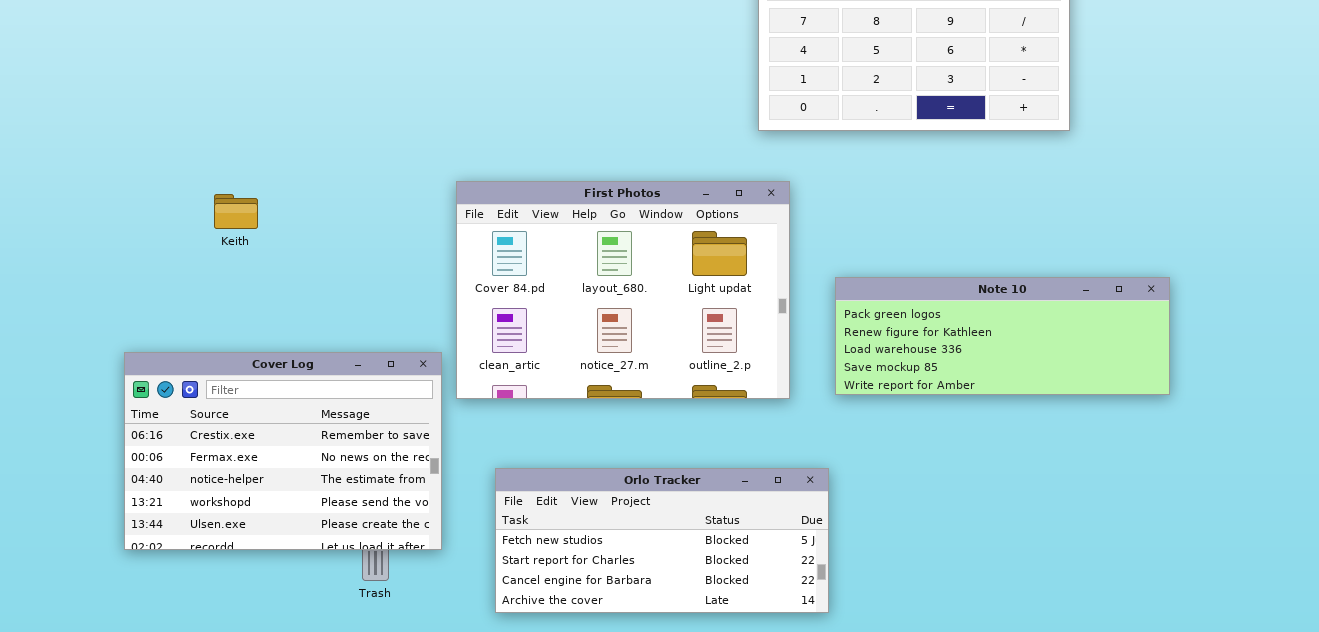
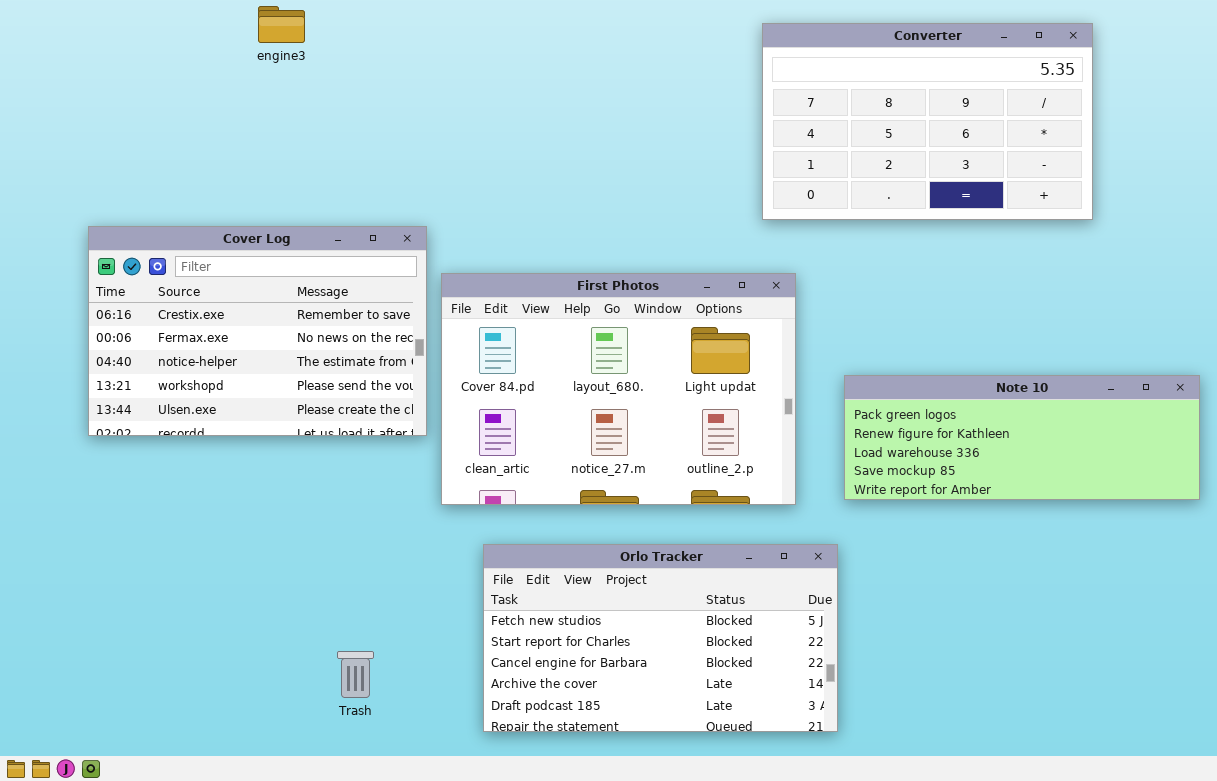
Cover Log: [124,352,442,550] -> [88,226,427,436], moved
Orlo Tracker: [495,468,829,613] -> [483,544,838,732], resized

